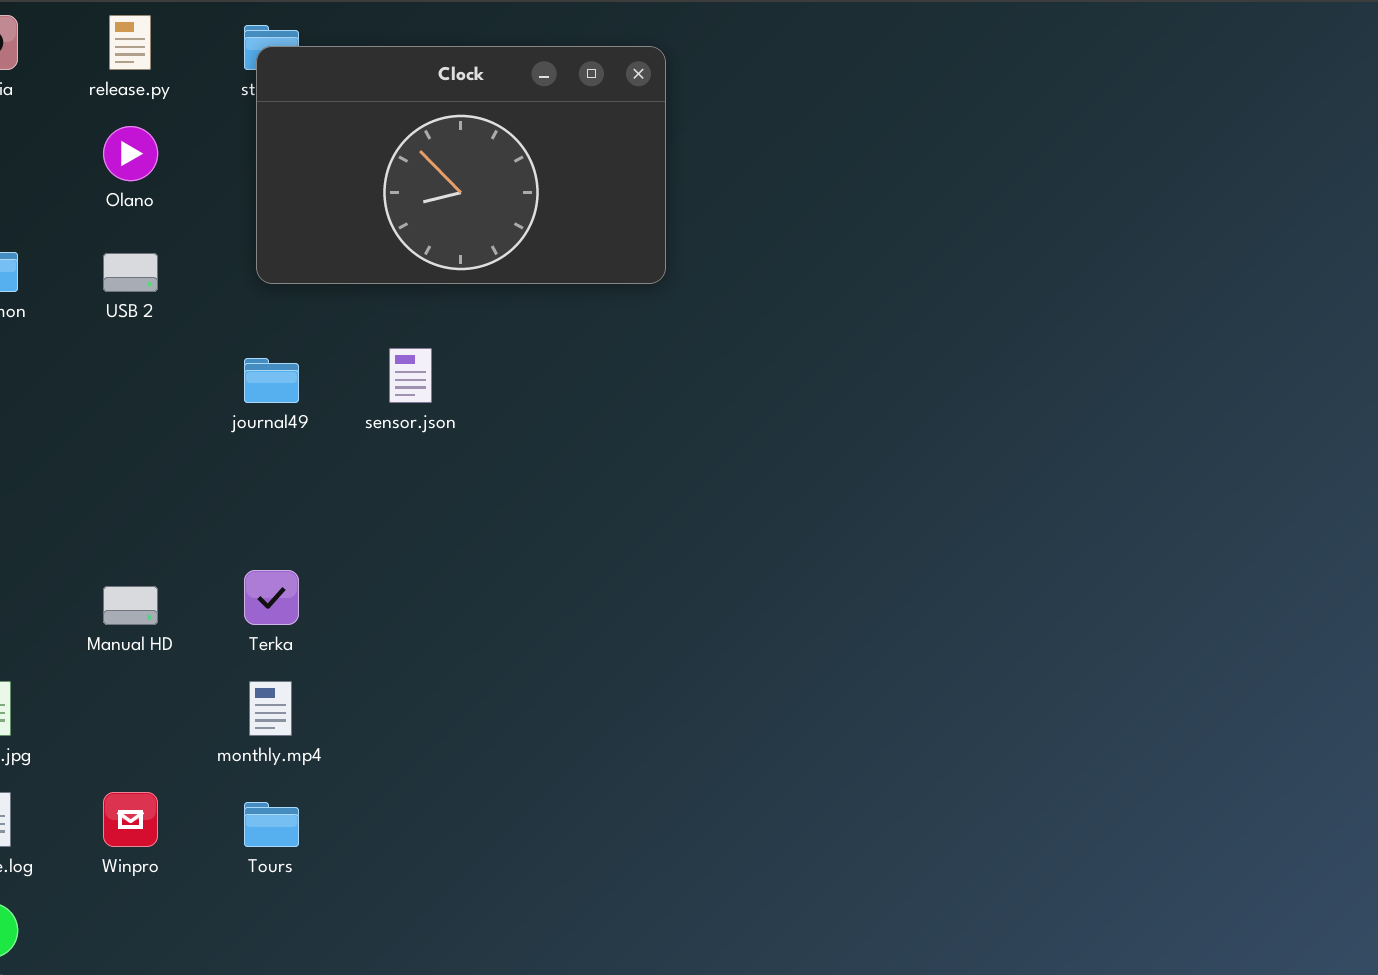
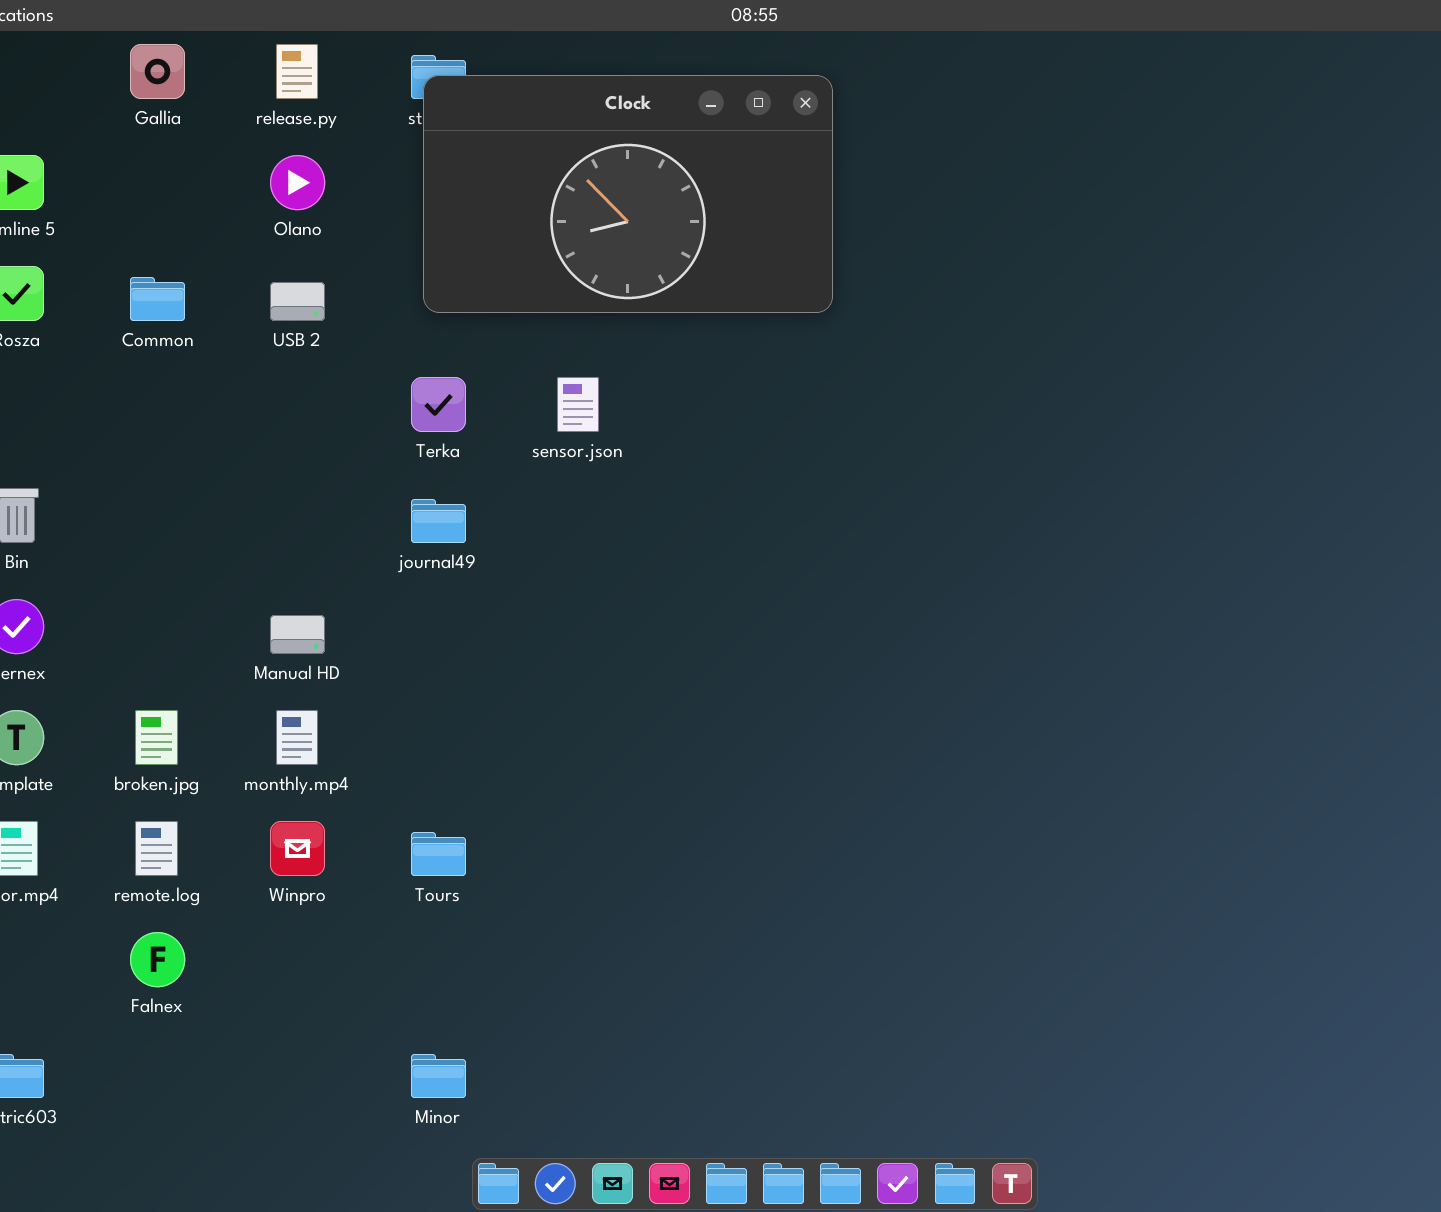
journal49: [244,358,299,403] -> [411,499,466,543], moved
Terka: [244,570,299,625] -> [411,377,466,432], moved
monthly.mp4: [249,681,292,736] -> [276,710,318,765], moved

